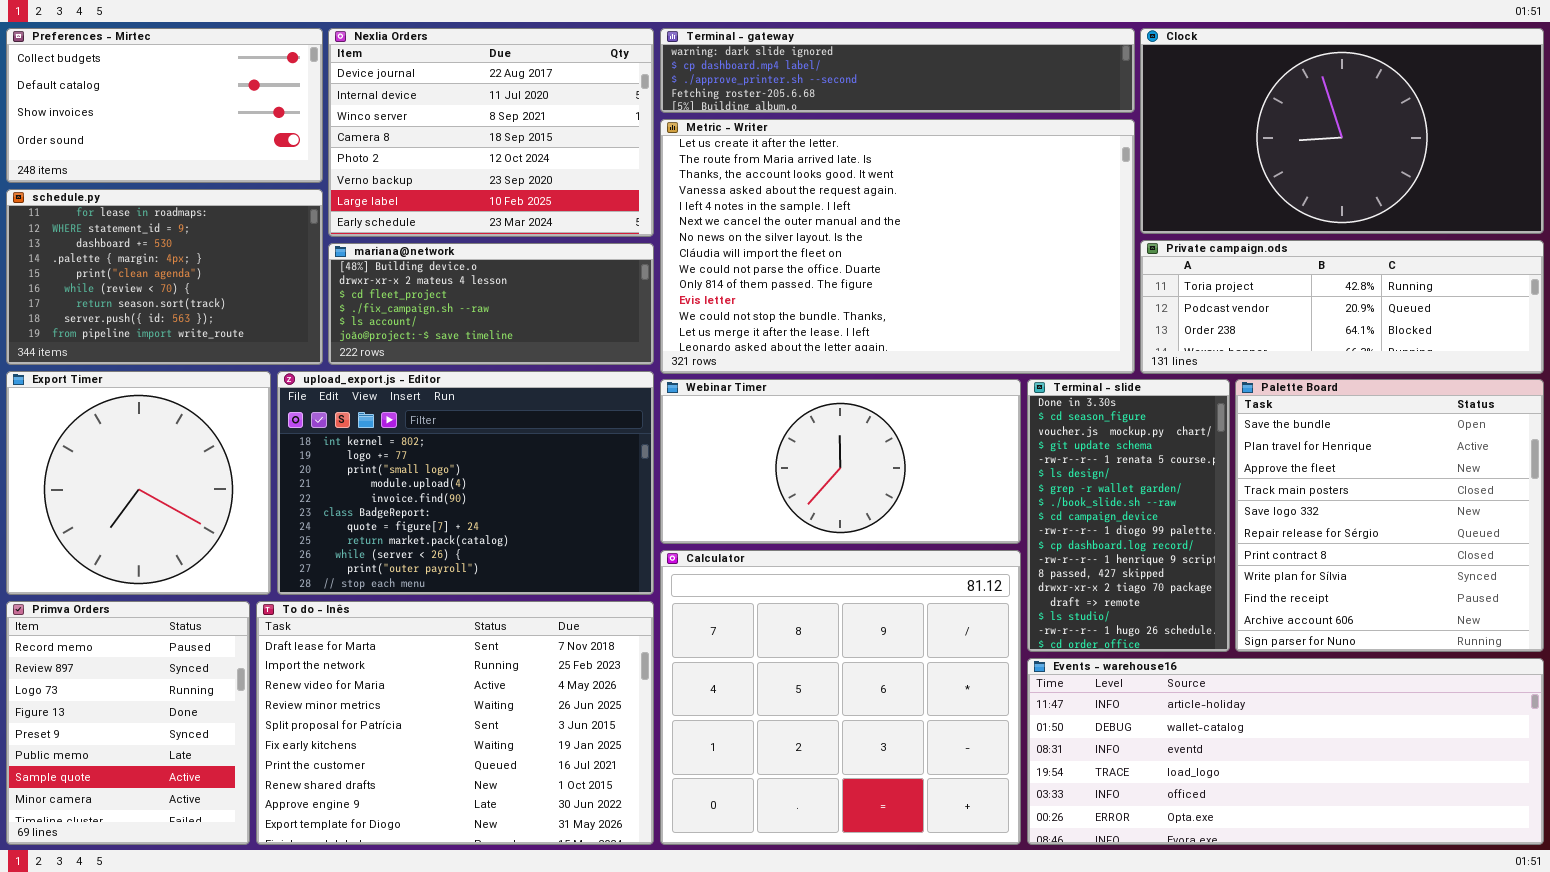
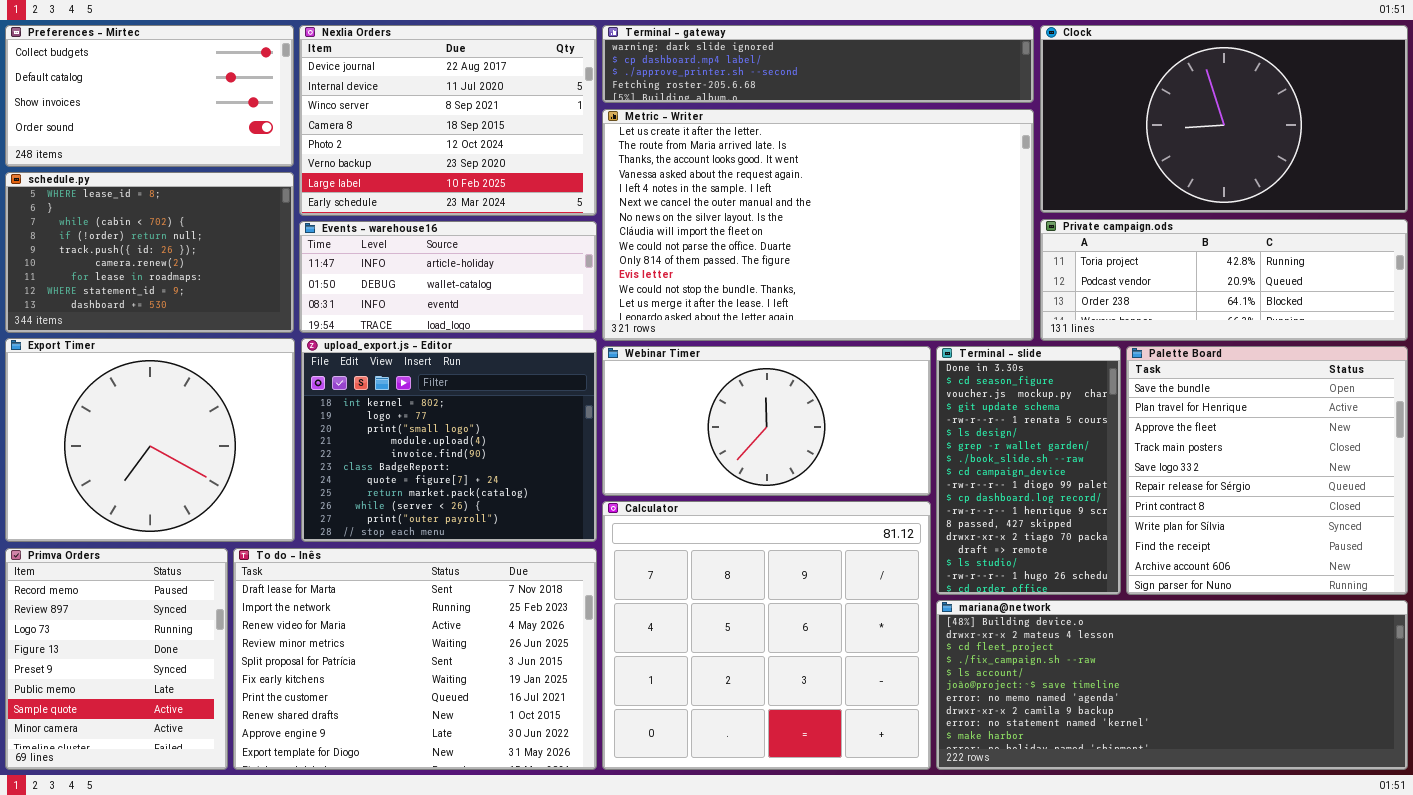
schedule.py: [6,189,323,365] -> [5,172,294,333], scrolled up 6 rows
mariana@network: [328,243,654,365] -> [936,600,1408,770], moved, resized
Export Timer: [6,371,271,595] -> [5,338,295,542], resized
upload_export.js - Editor: [277,371,654,595] -> [301,338,597,542], resized
Events - warehouse16: [1027,658,1544,845] -> [299,221,597,333], moved, resized

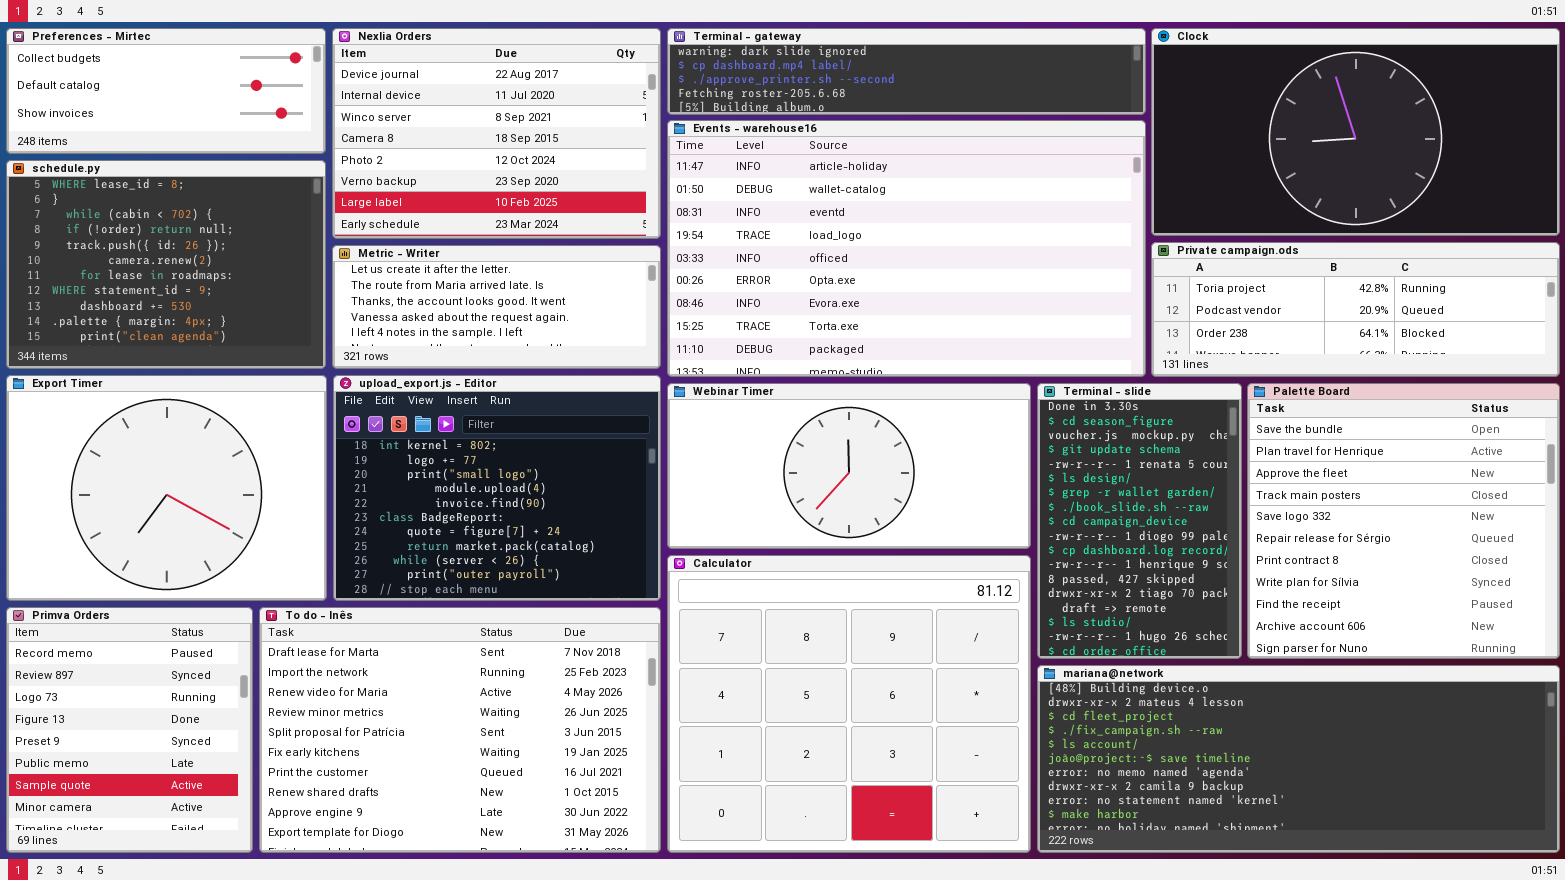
Preferences - Mirtec: [5,25,294,167] -> [6,28,326,154], resized
Metric - Writer: [602,109,1034,341] -> [332,245,661,369], moved, resized
schedule.py: [5,172,294,333] -> [6,160,326,369], resized
Events - warehouse16: [299,221,597,333] -> [667,120,1146,377], moved, resized

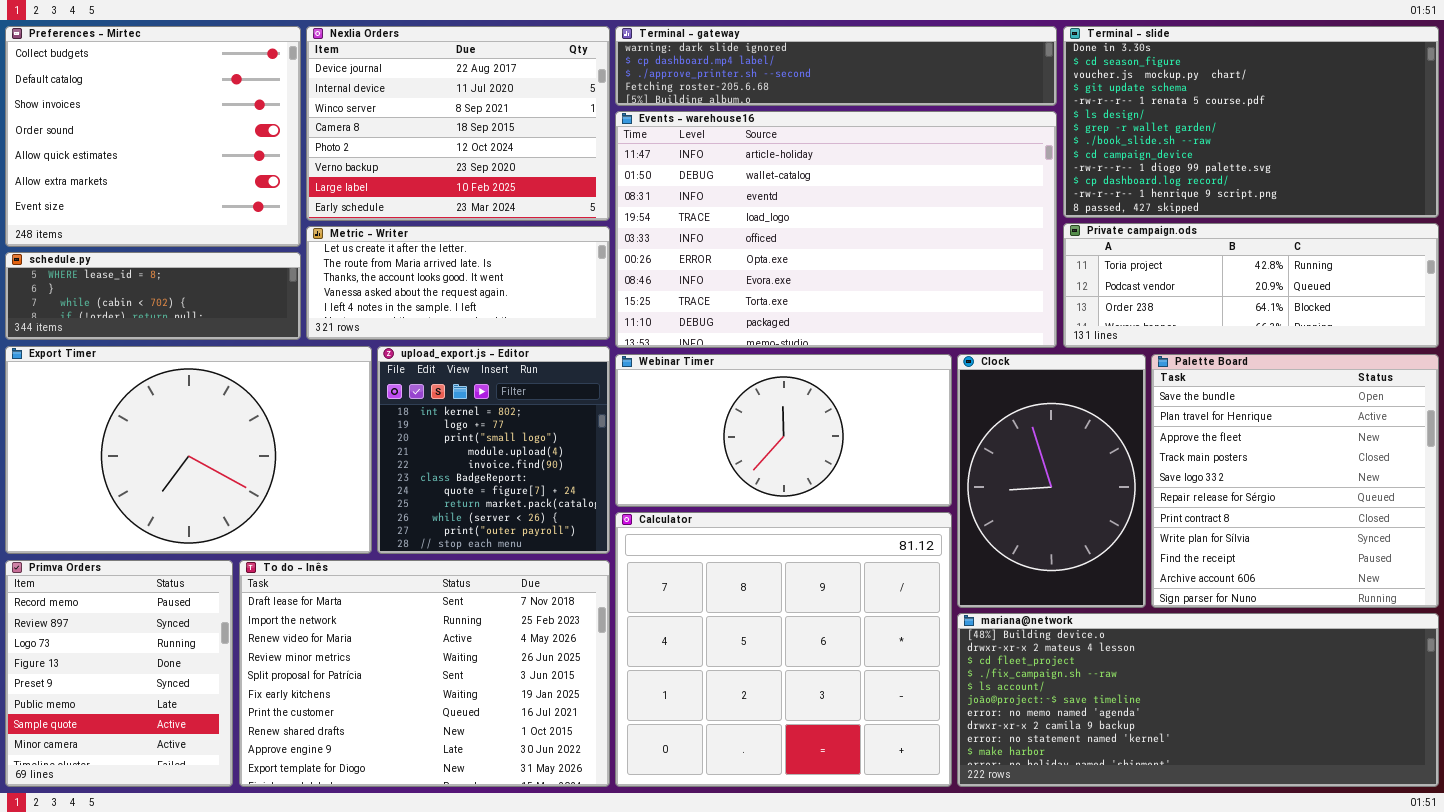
Preferences - Mirtec: [6,28,326,154] -> [5,26,301,247], resized
Clock: [1151,28,1560,236] -> [957,354,1146,608], moved, resized
schedule.py: [6,160,326,369] -> [5,252,301,340], resized
Export Timer: [6,375,327,601] -> [5,346,372,554], resized
upload_export.js - Editor: [333,375,661,601] -> [377,346,610,554], resized
Terminal - slide: [1037,383,1242,659] -> [1063,26,1439,218], moved, resized

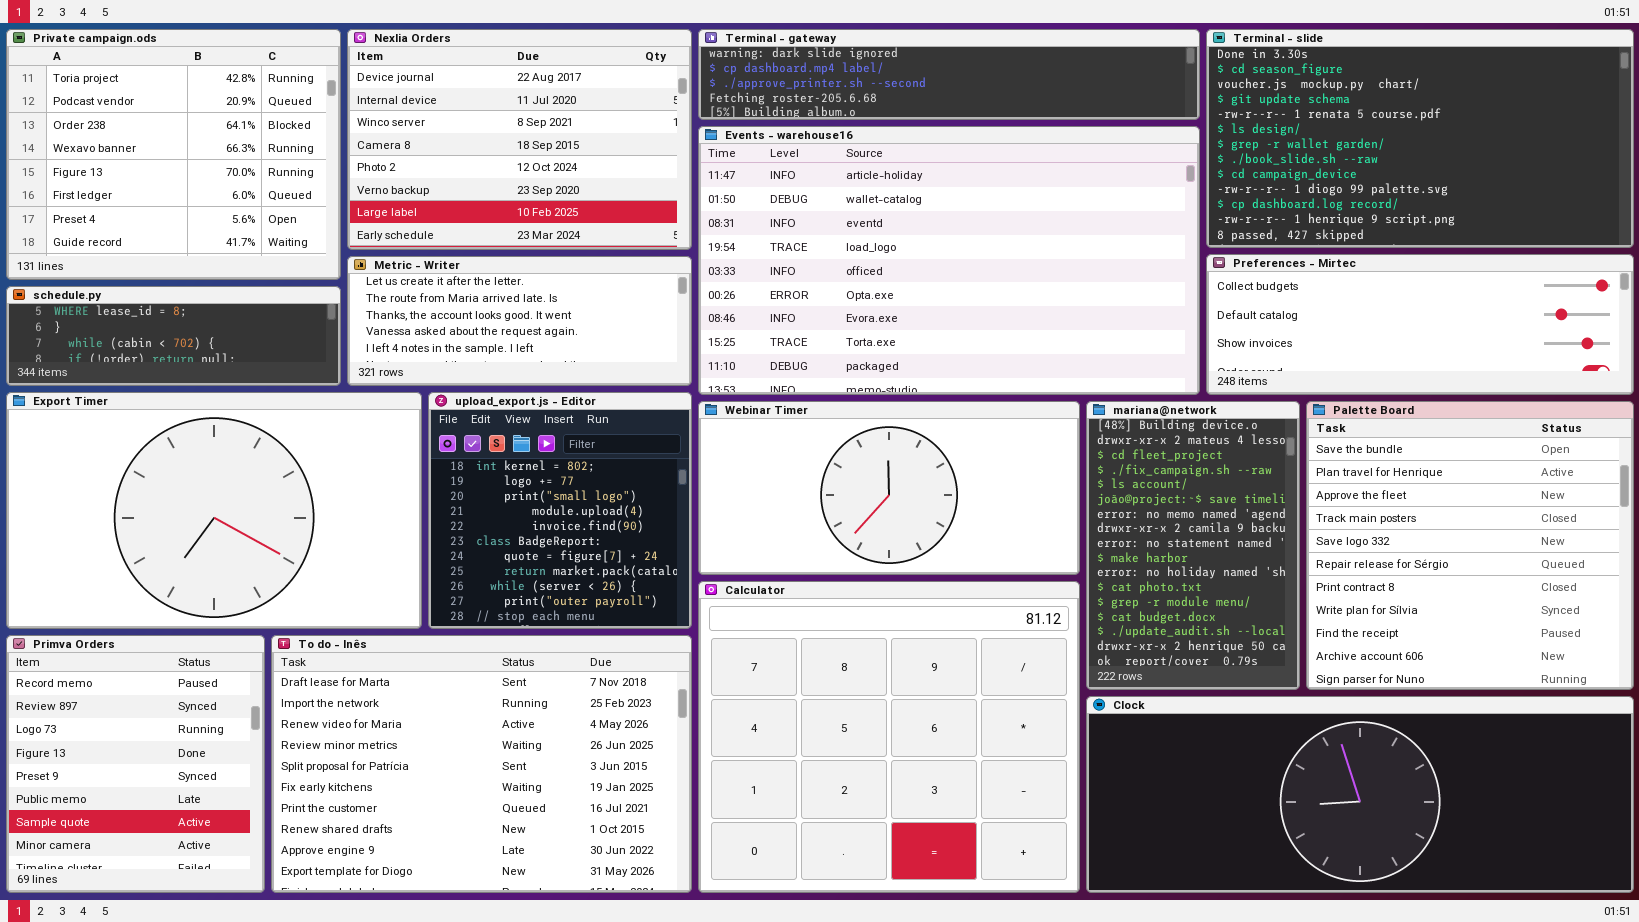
Preferences - Mirtec: [5,26,301,247] -> [1206,254,1634,395], moved, resized
Private campaign.ods: [1063,223,1439,348] -> [6,29,341,280], moved, resized
Clock: [957,354,1146,608] -> [1086,696,1634,893], moved, resized
mariana@network: [957,613,1439,787] -> [1086,401,1300,690], moved, resized

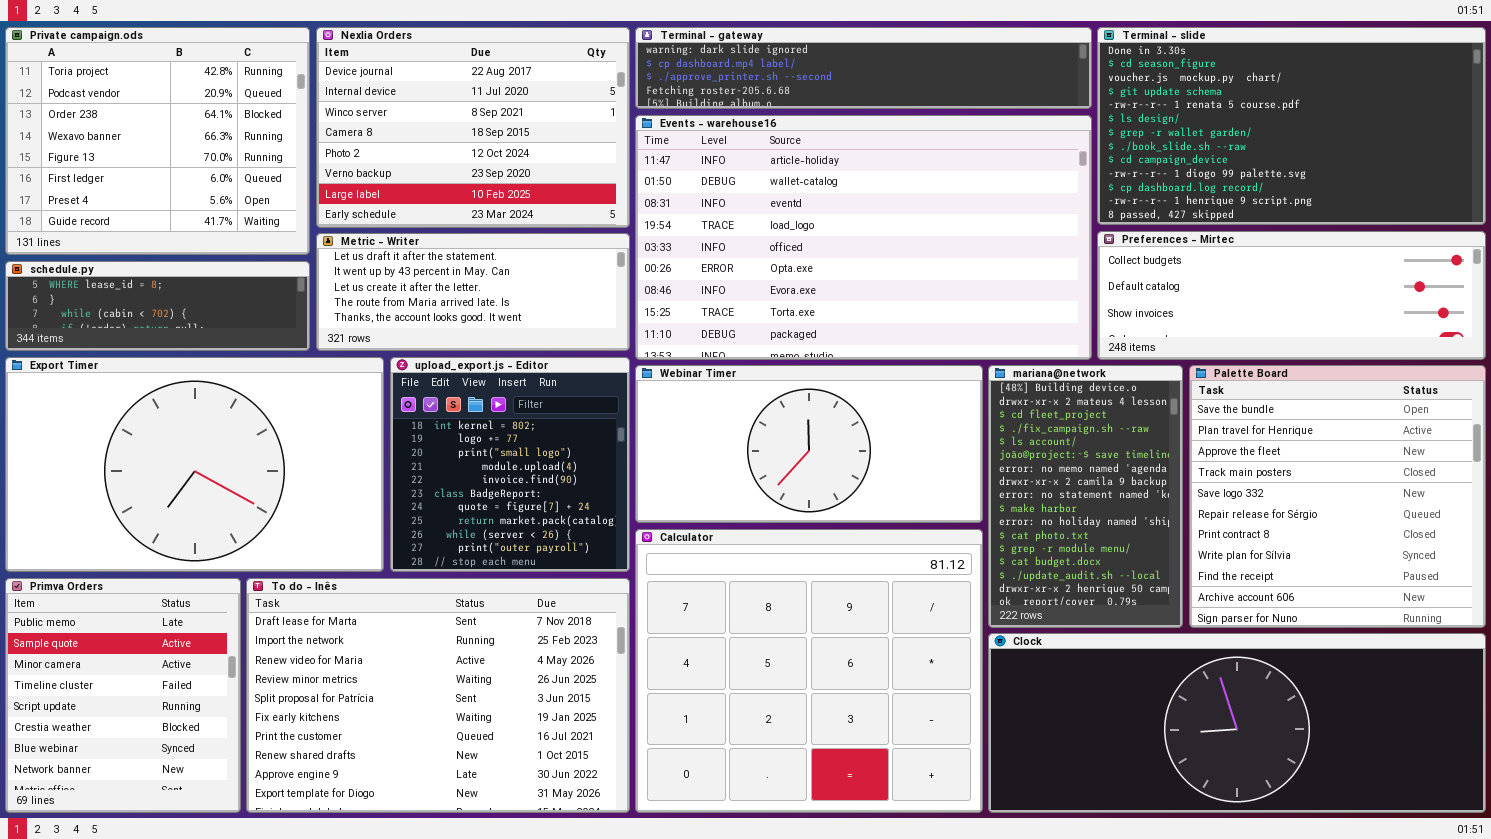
Metric - Writer: [347,256,692,386] -> [316,233,630,351], scrolled up 2 rows
Primva Orders: [6,635,265,893] -> [5,578,241,813], scrolled down 5 rows

